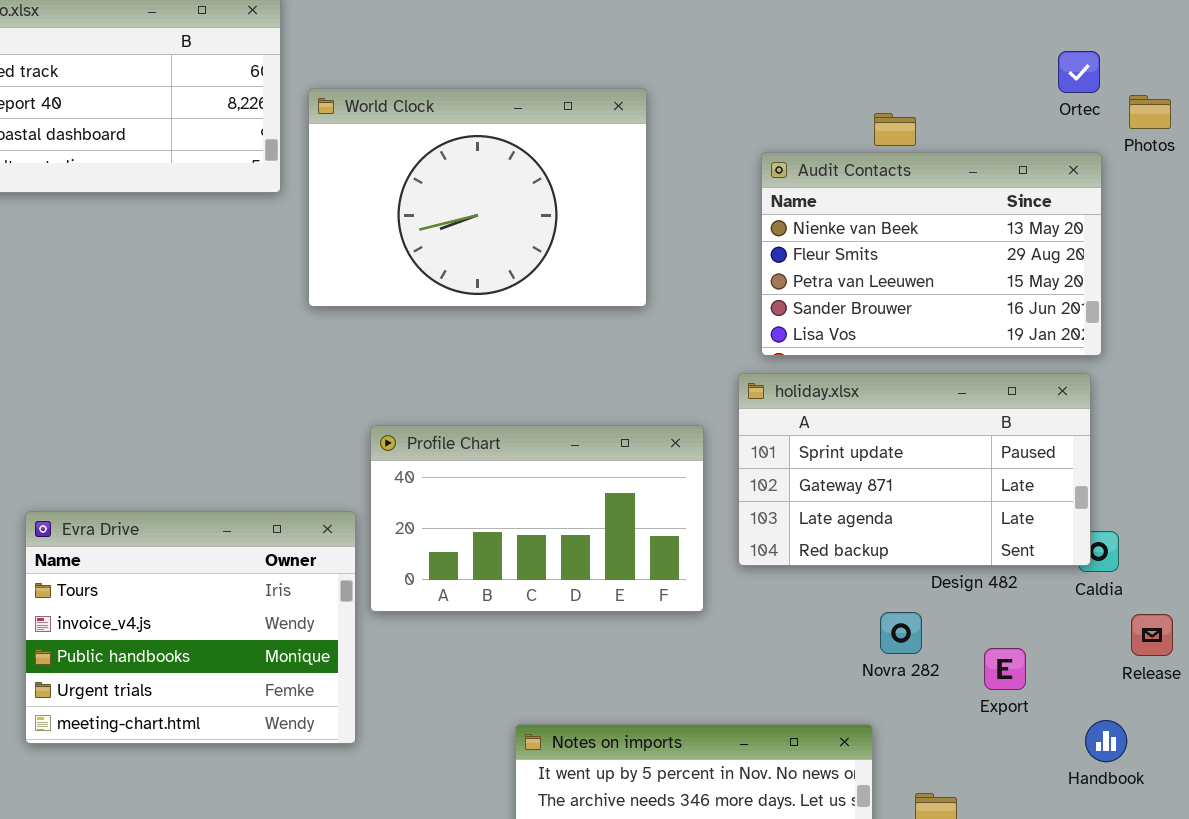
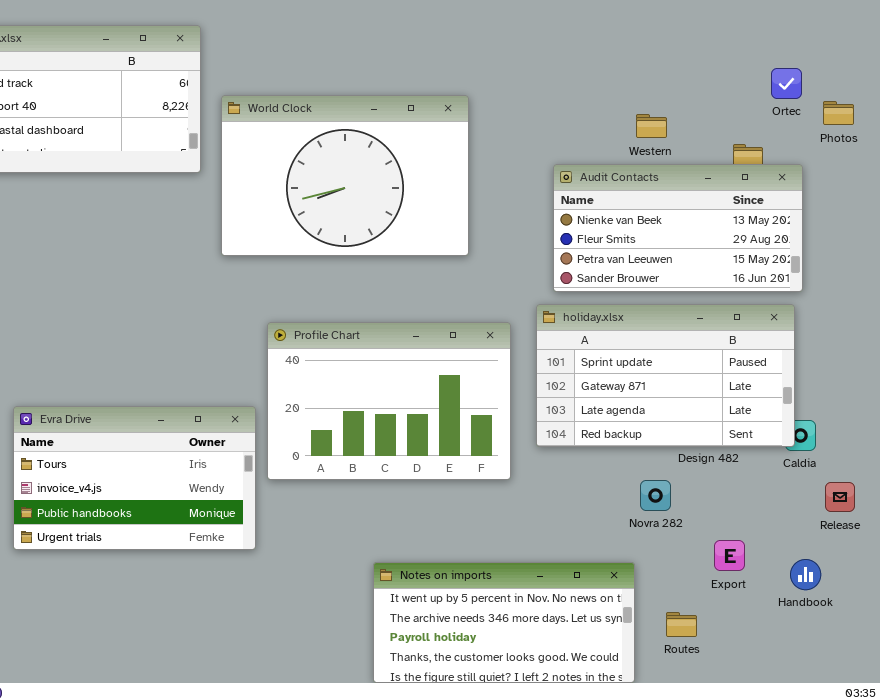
Audit Contacts: [761,152,1102,356] -> [553,164,803,292], resized
Profile Chart: [370,425,704,612] -> [267,322,511,480], resized
Evra Drive: [25,511,356,744] -> [13,406,256,550], resized
Export: [984,648,1026,690] -> [714,540,745,571], moved

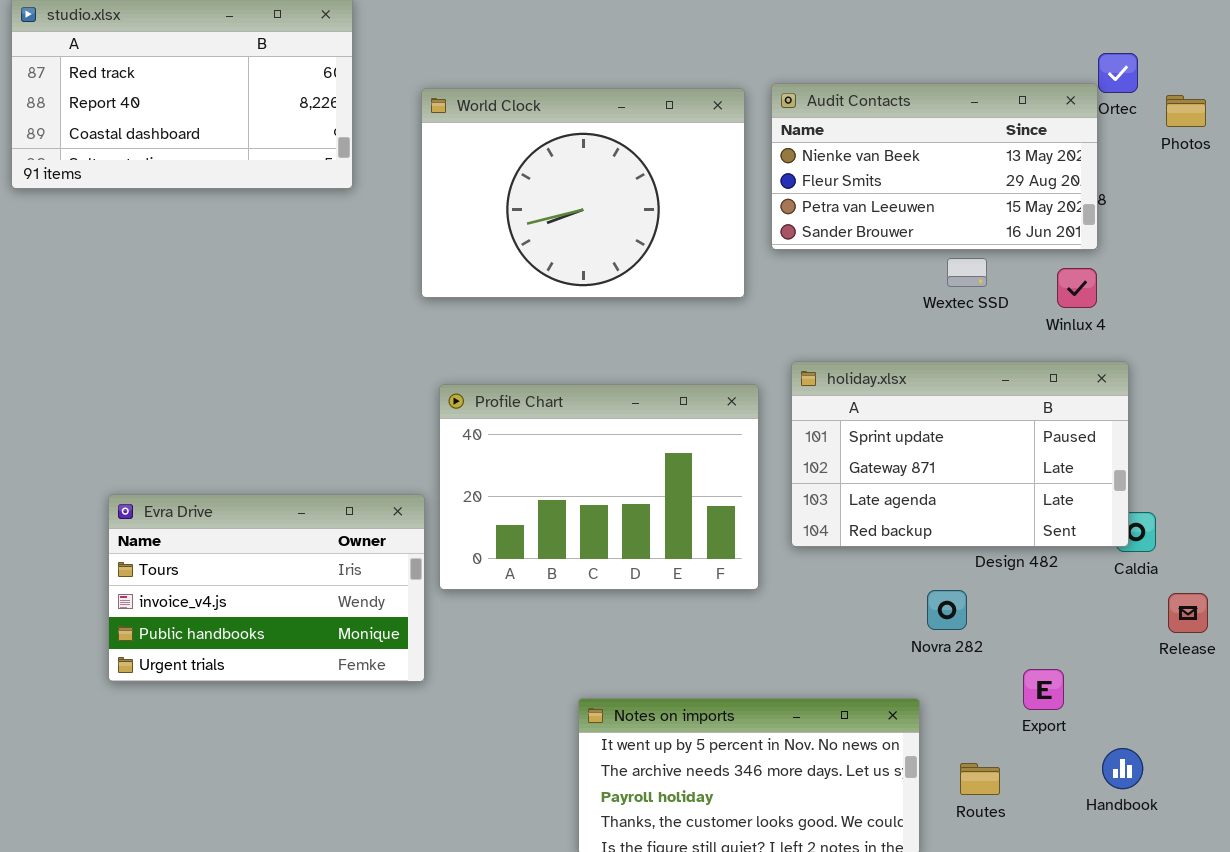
World Clock: [221,95,469,256] -> [421,88,745,298], moved
Audit Contacts: [553,164,803,292] -> [771,83,1098,250], moved
Handbook: [790,559,821,590] -> [1102,748,1143,789], moved

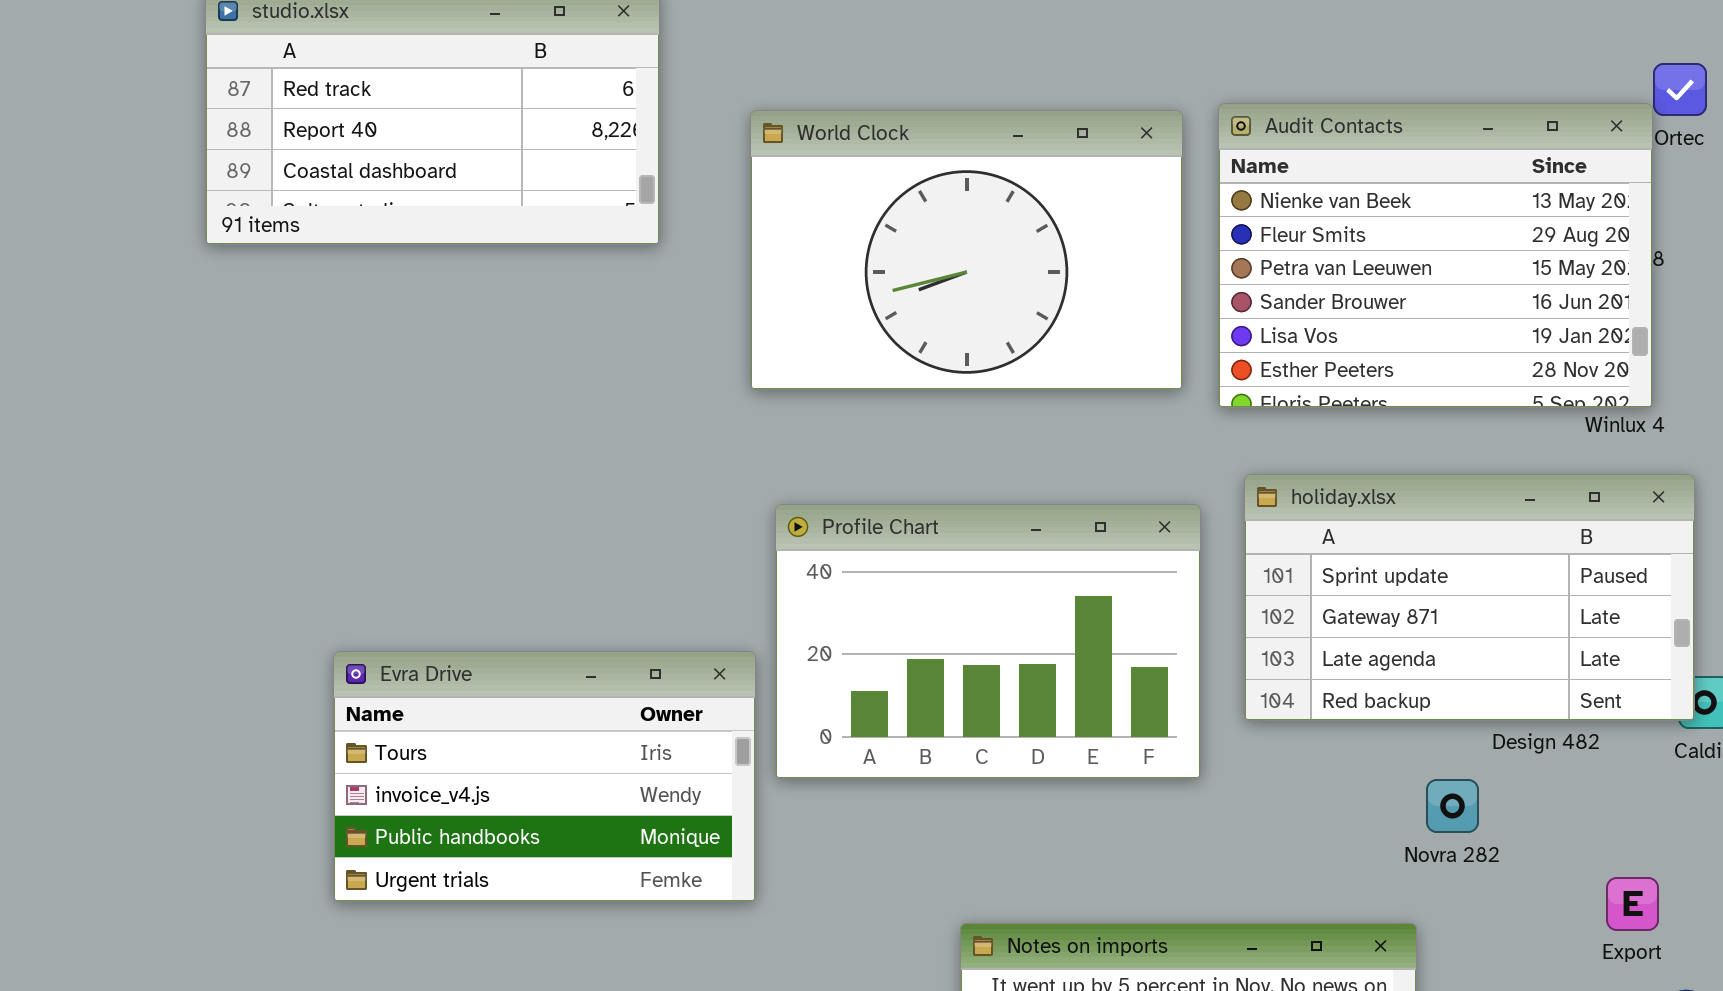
Audit Contacts: [771,83,1098,250] -> [1218,103,1653,408], resized
Export: [1023,669,1064,710] -> [1606,877,1659,931], moved

